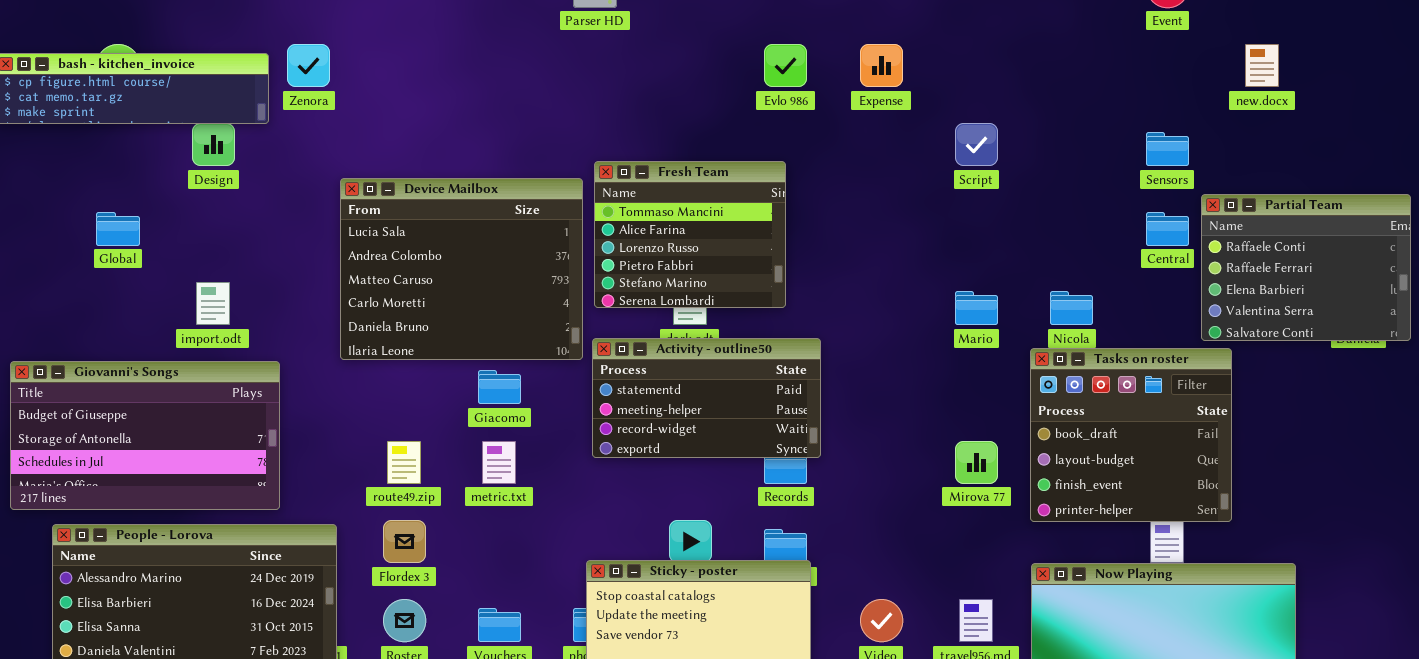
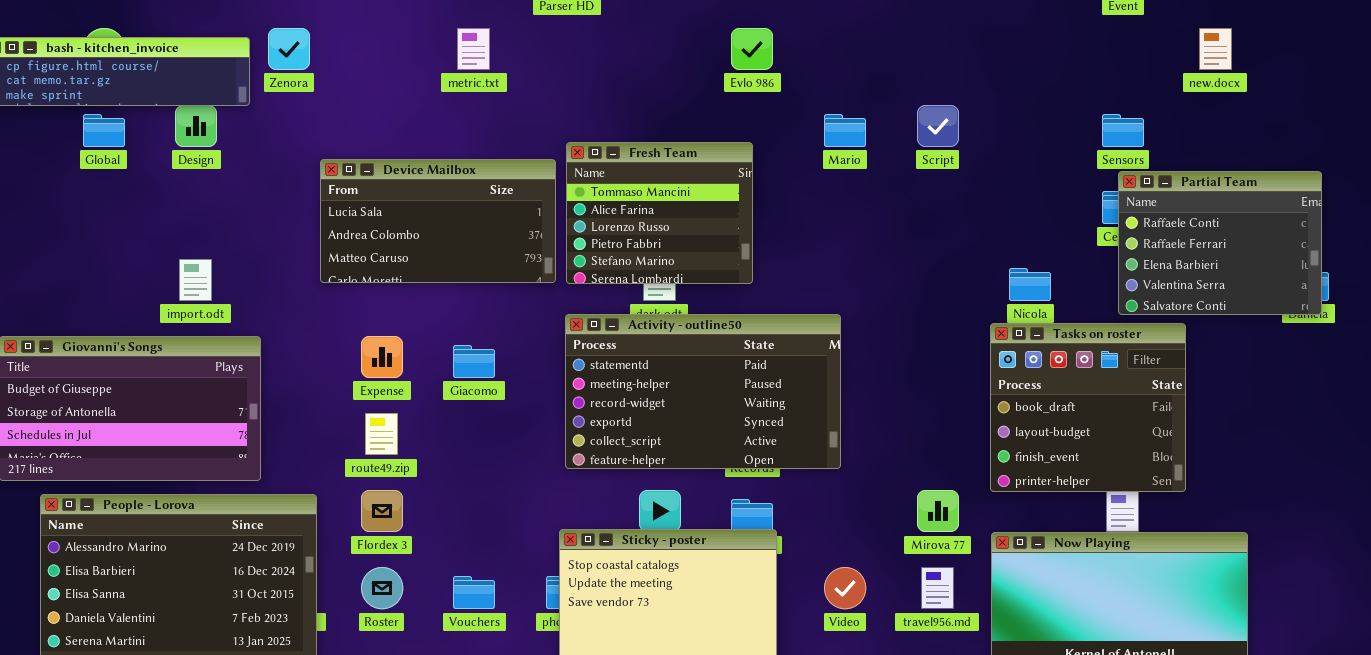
Expense: [860,44,903,87] -> [361,336,403,378], moved
Device Mailbox: [340,178,583,360] -> [320,159,556,283], resized
Partial Team: [1201,194,1411,341] -> [1118,171,1322,315], moved
Global: [96,212,140,246] -> [83,114,125,147], moved
Mario: [955,291,998,325] -> [824,114,866,147], moved
Activity - outline50: [592,338,821,458] -> [565,314,841,469], resized
metric.txt: [482,441,516,484] -> [457,28,490,70], moved
Mirova 77: [955,441,998,484] -> [917,490,959,532], moved

